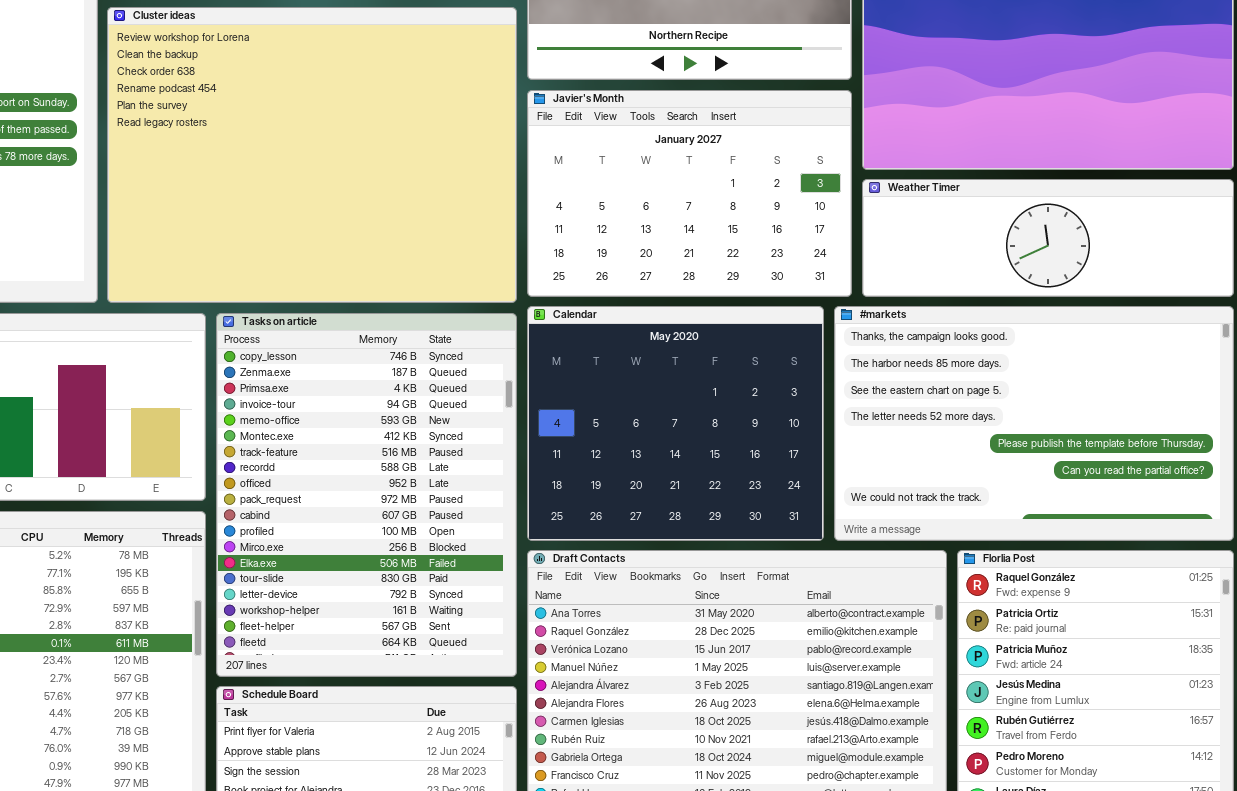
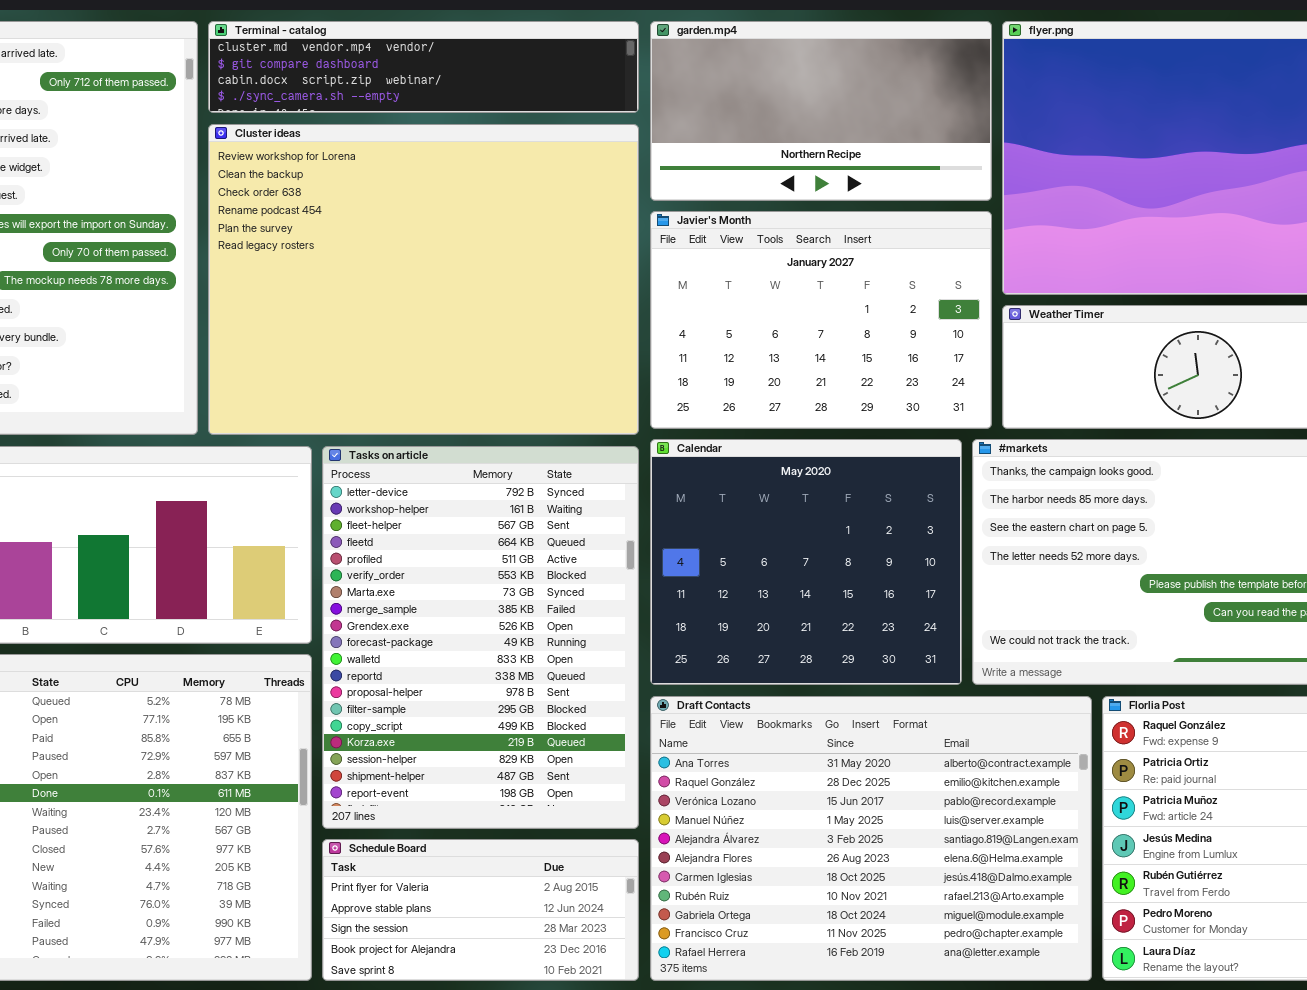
Tasks on article: [216,313,517,677] -> [322,446,639,829], scrolled down 15 rows

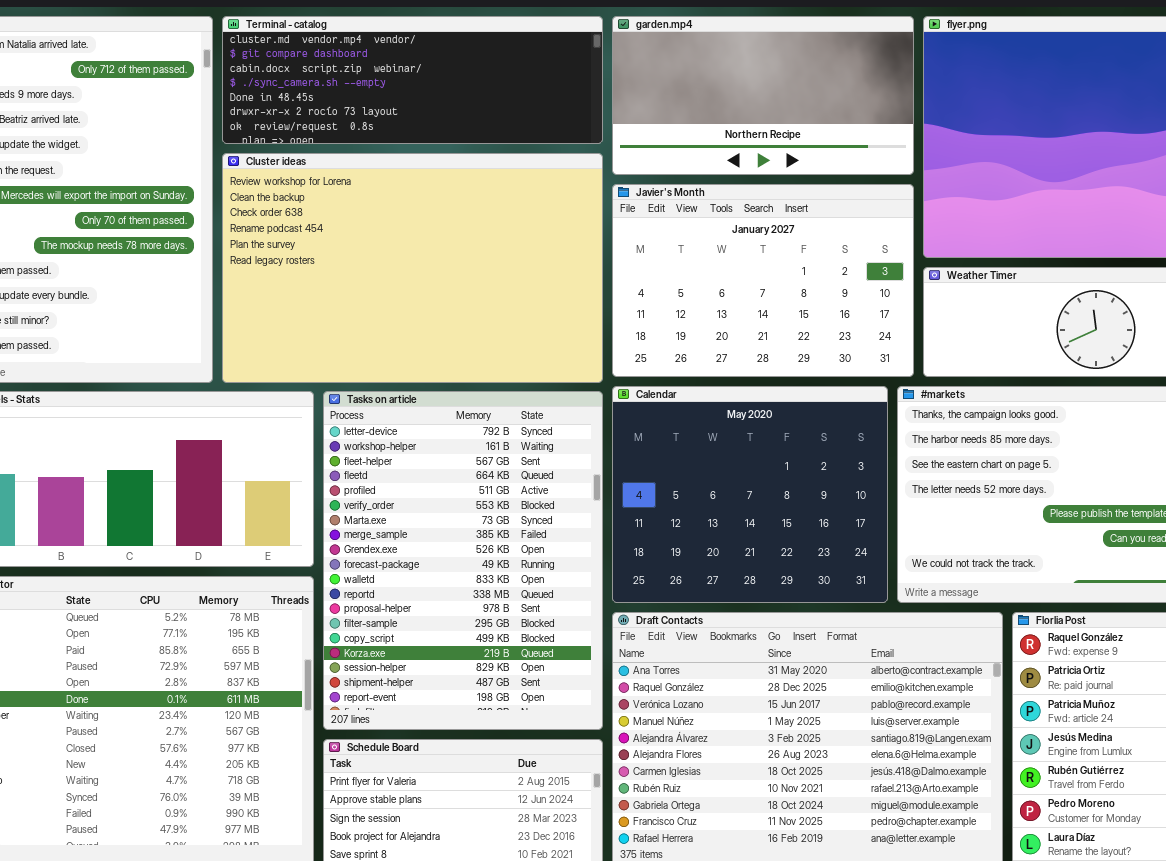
Terminal - catalog: [208,21,639,113] -> [222,16,603,144], resized
Cluster ideas: [208,124,639,435] -> [222,153,603,383], resized

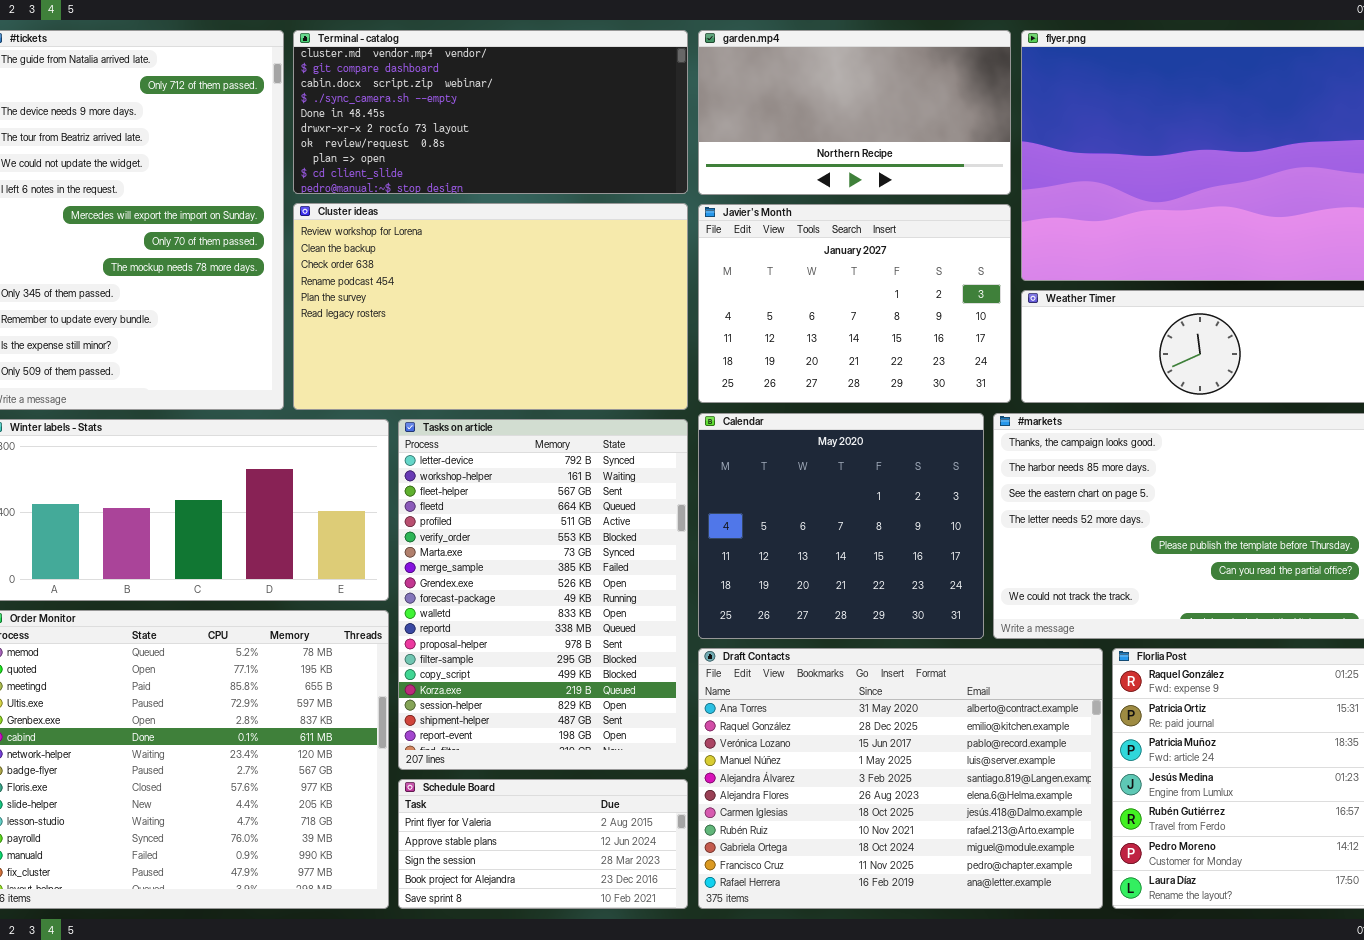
Terminal - catalog: [222,16,603,144] -> [293,30,688,194], resized
Cluster ideas: [222,153,603,383] -> [293,203,688,410], resized

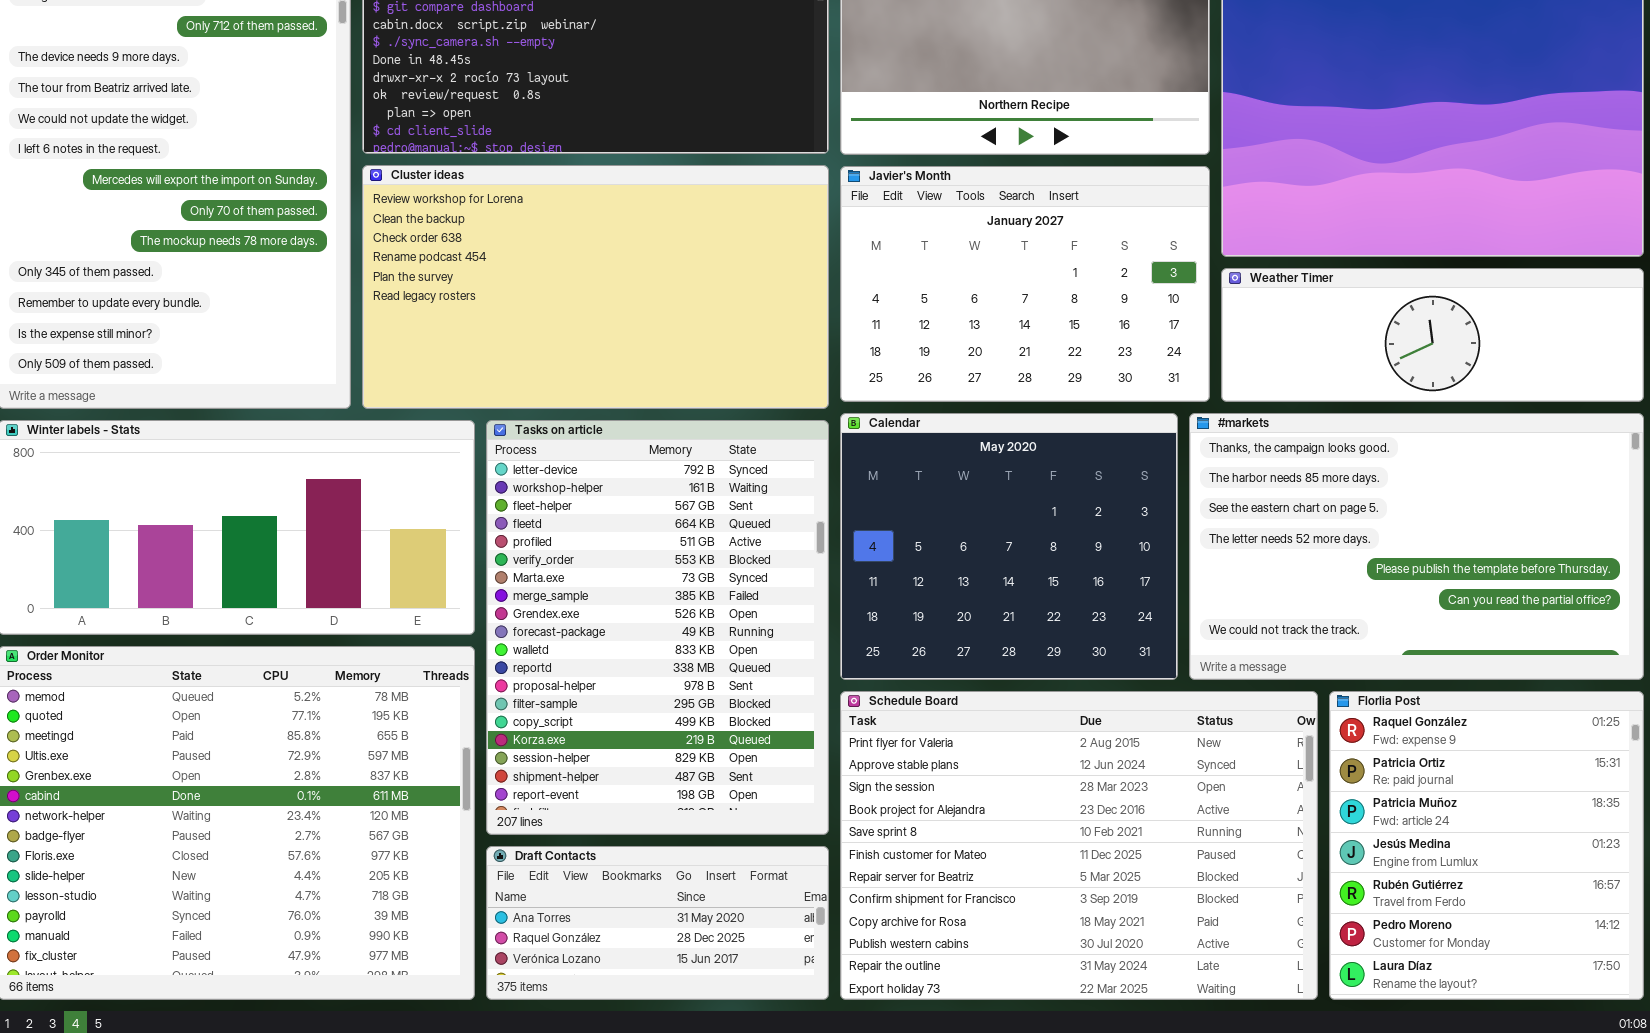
Draft Contacts: [698,648,1103,909] -> [486,846,829,1000], moved, resized
Schedule Board: [398,779,688,909] -> [840,691,1318,1000], moved, resized

